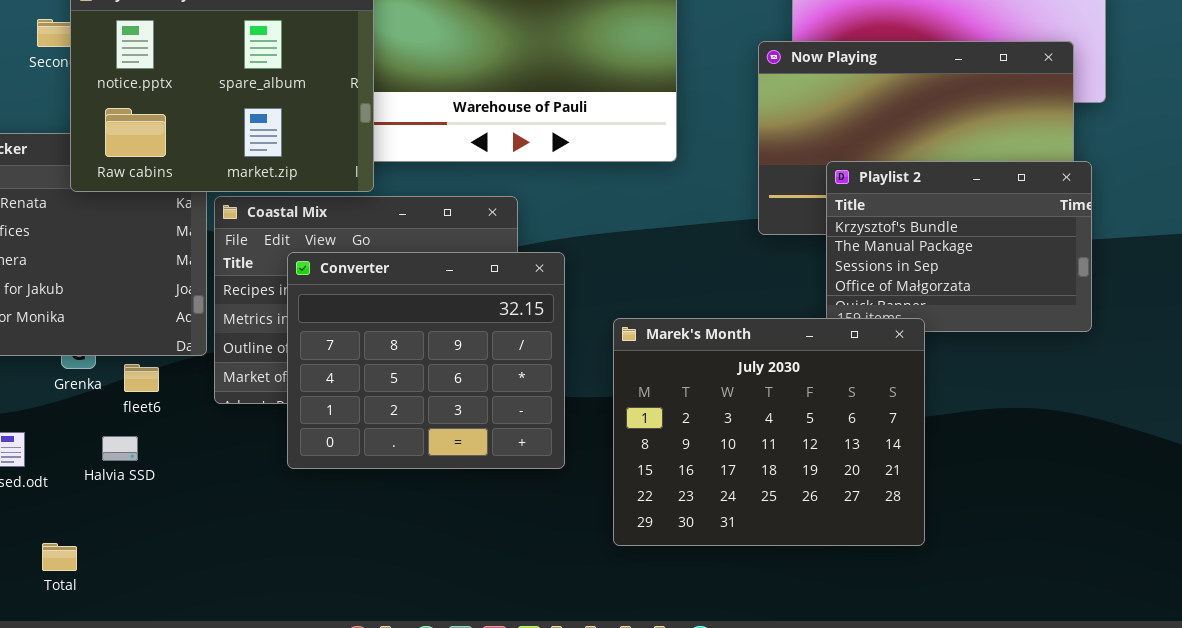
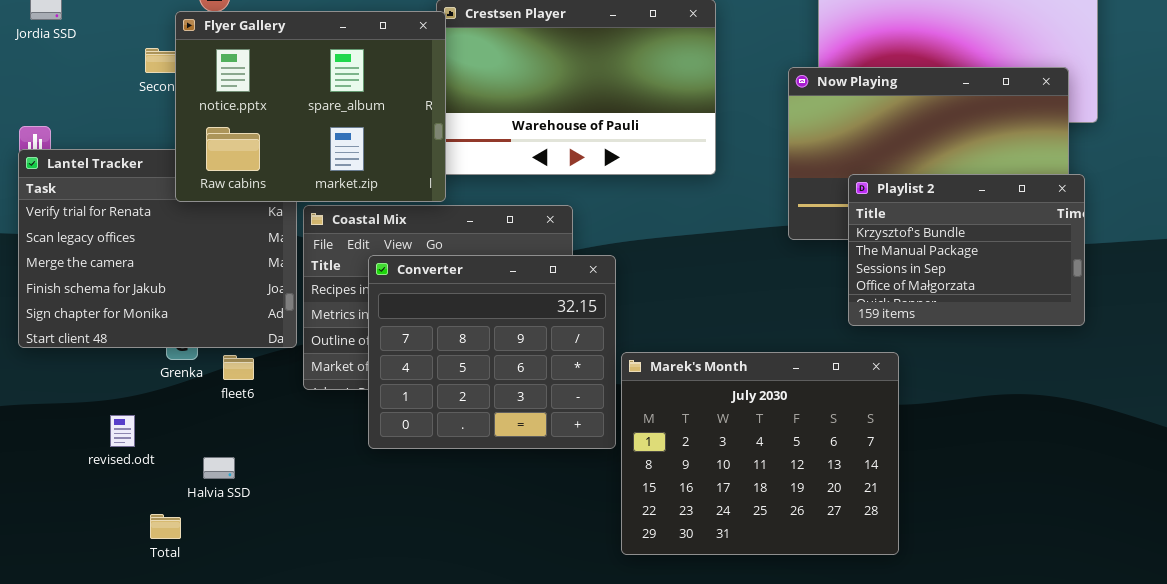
Marek's Month: [613,318,925,546] -> [621,352,899,555], moved
Halvia SSD: [102,436,138,461] -> [203,457,235,479], moved

